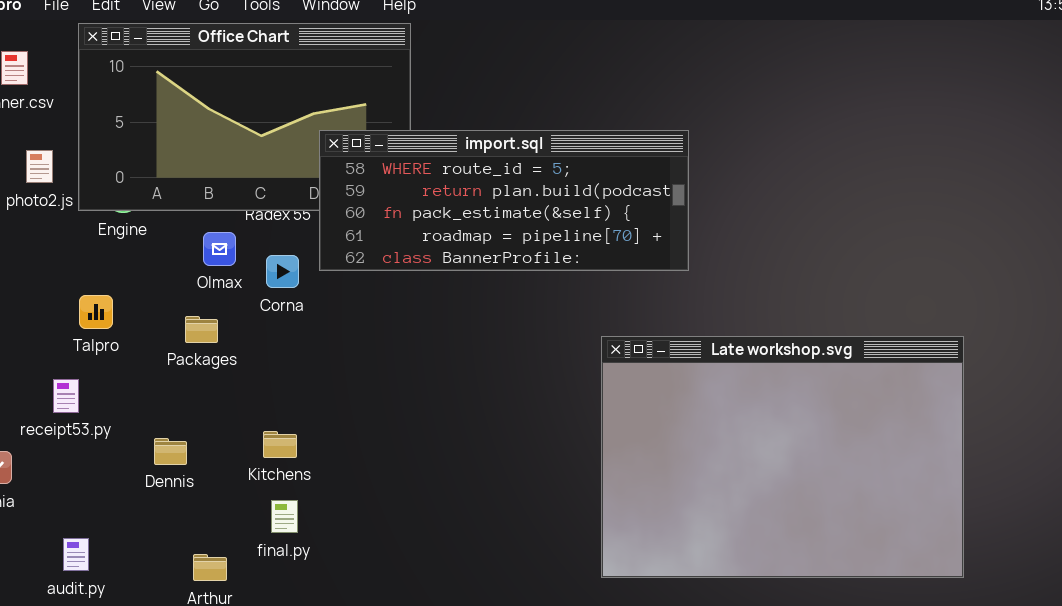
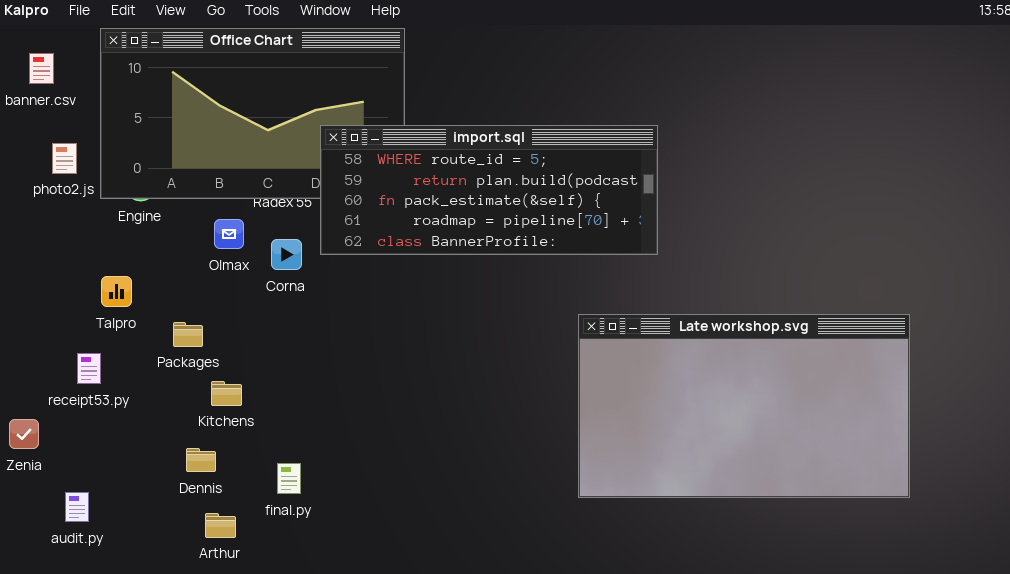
Packages: [185,316,218,343] -> [173,322,203,347], moved
Late workshop.svg: [601,336,964,578] -> [578,314,910,498], resized
Kitchens: [263,431,297,458] -> [211,381,242,406], moved
Dennis: [154,438,187,465] -> [186,448,216,472], moved
audit.py: [63,538,89,571] -> [65,492,89,522], moved

